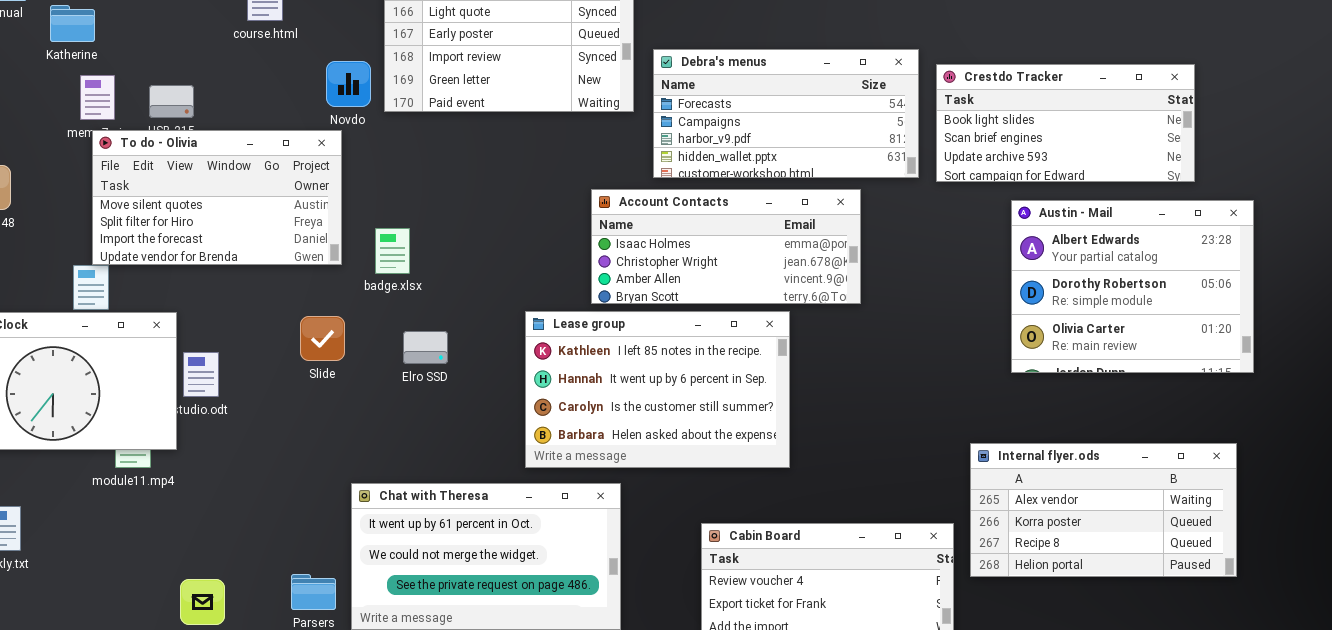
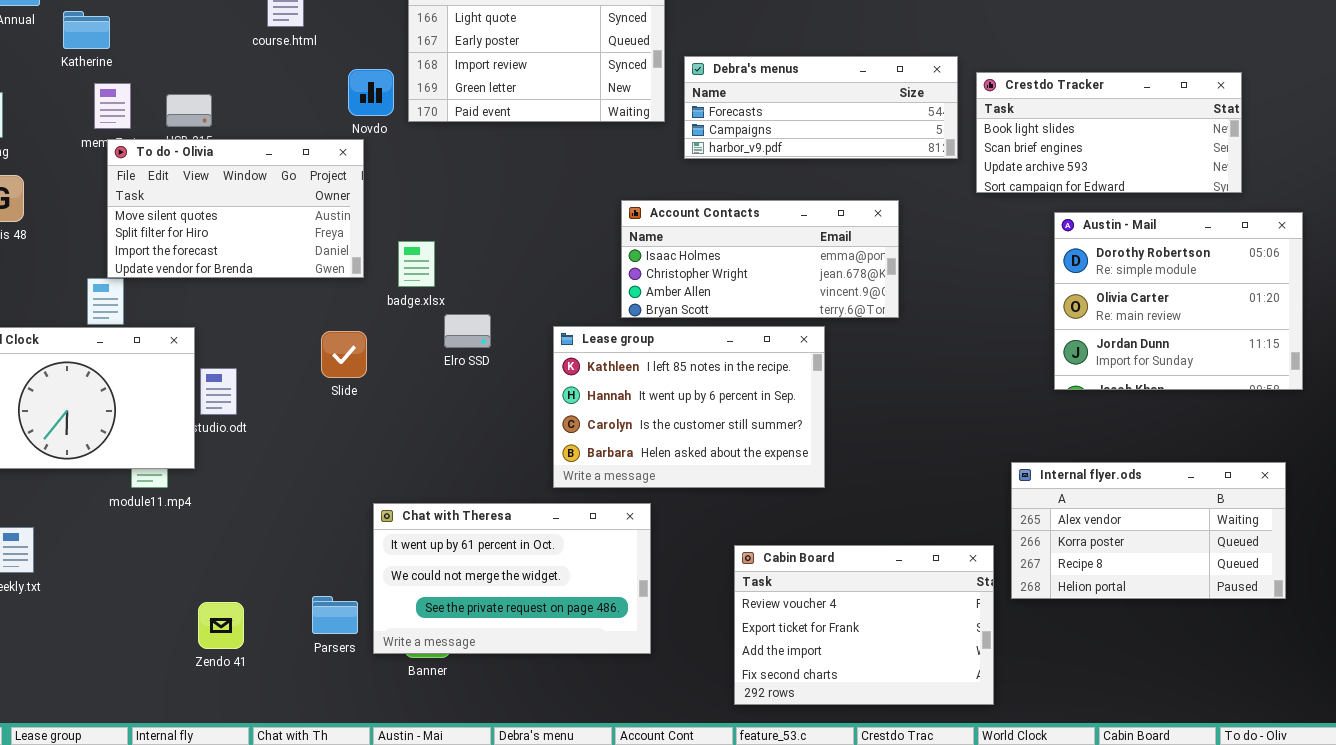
Debra's menus: [653,49,919,178] -> [684,56,958,159], resized
Austin - Mail: [1011,200,1254,373] -> [1054,212,1303,390], scrolled down 1 row
Elro SSD: [403,331,448,364] -> [444,314,491,348], moved

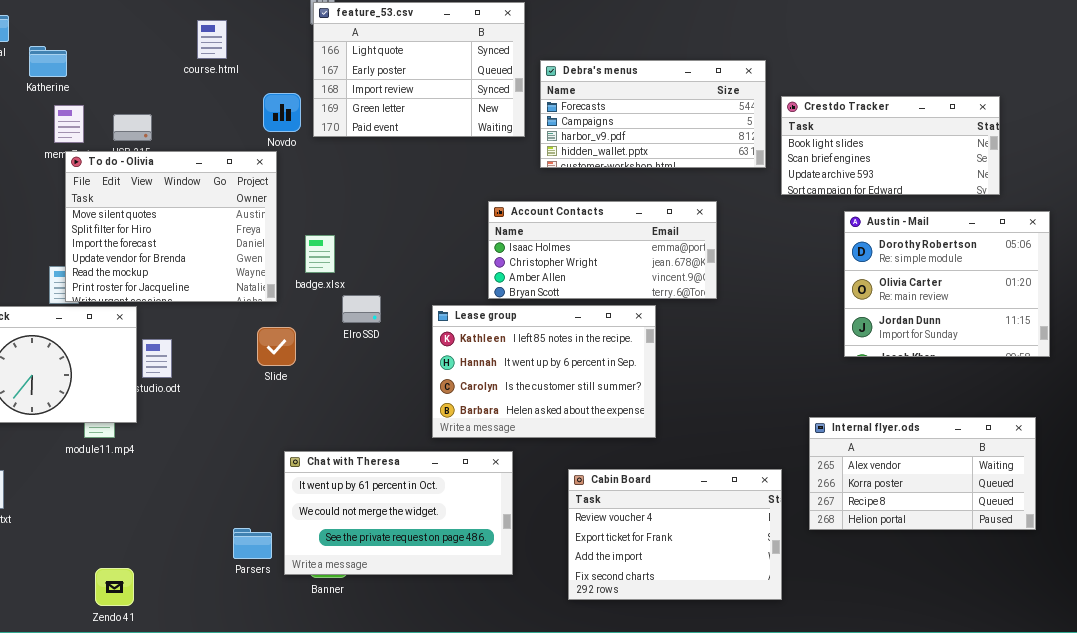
Debra's menus: [684,56,958,159] -> [540,60,766,168], resized
To do - Olivia: [107,139,364,278] -> [65,151,277,302], resized
Slide: [321,331,367,378] -> [257,327,296,366], moved
Cabin Board: [734,545,994,705] -> [568,469,782,600], moved
Zendo 41: [198,602,244,649] -> [95,568,134,606], moved

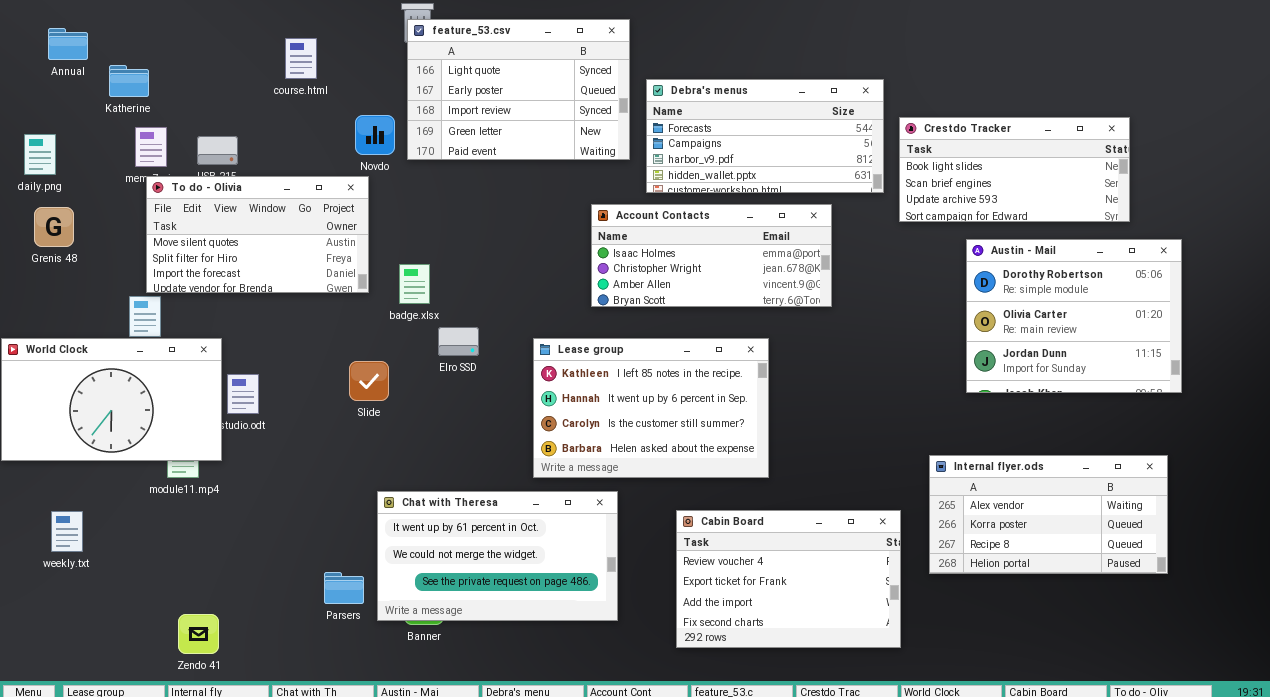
To do - Olivia: [65,151,277,302] -> [146,176,369,293], resized
Account Contacts: [488,201,717,299] -> [591,204,832,307], moved

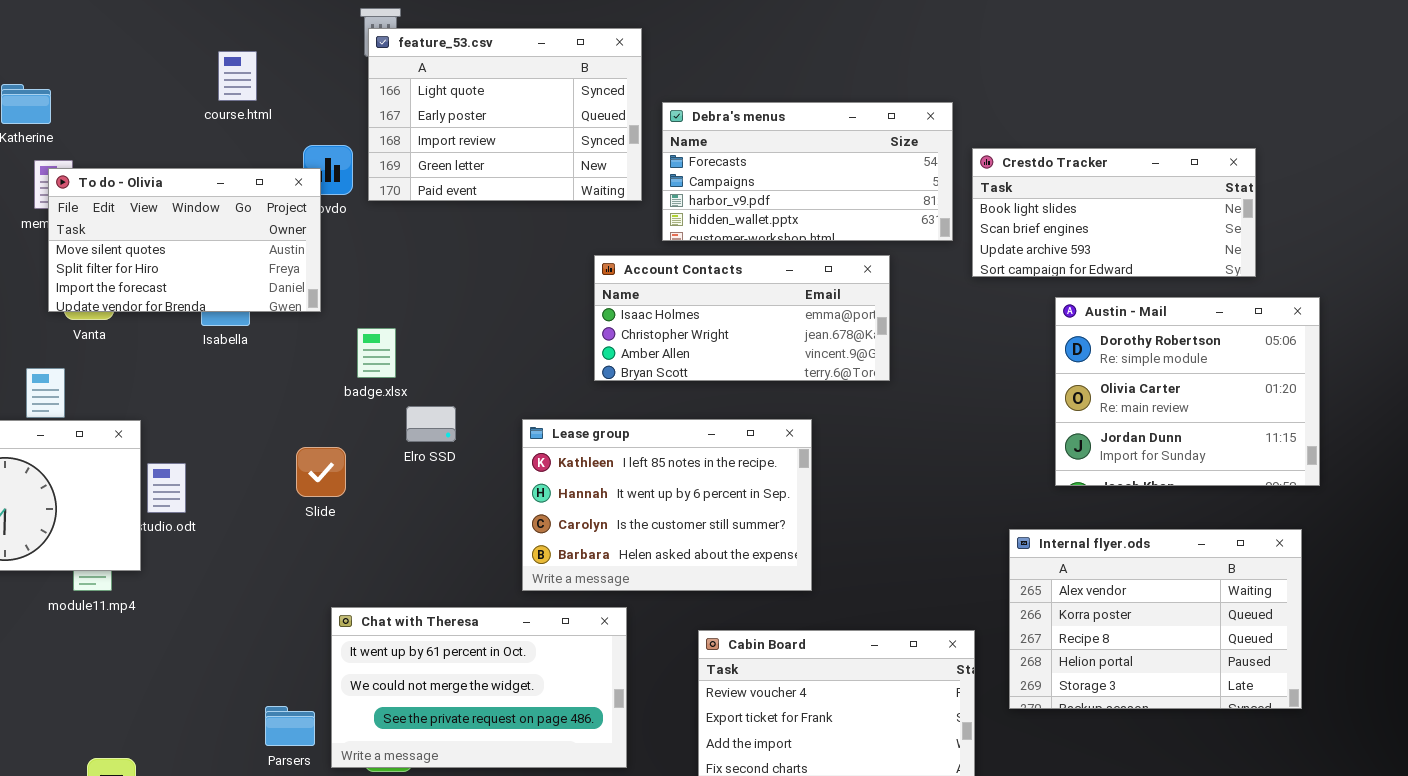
To do - Olivia: [146,176,369,293] -> [48,168,321,312], moved
Internal flyer.ods: [929,455,1168,574] -> [1009,529,1302,709], resized

